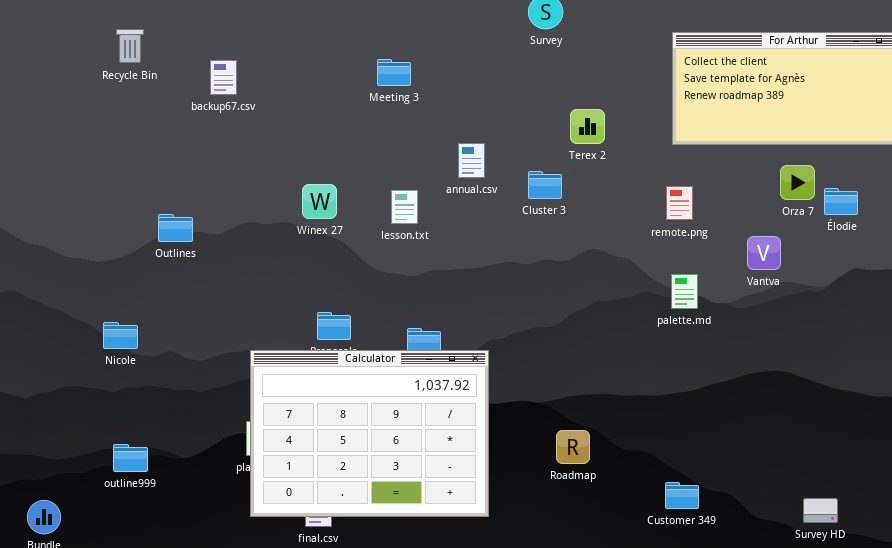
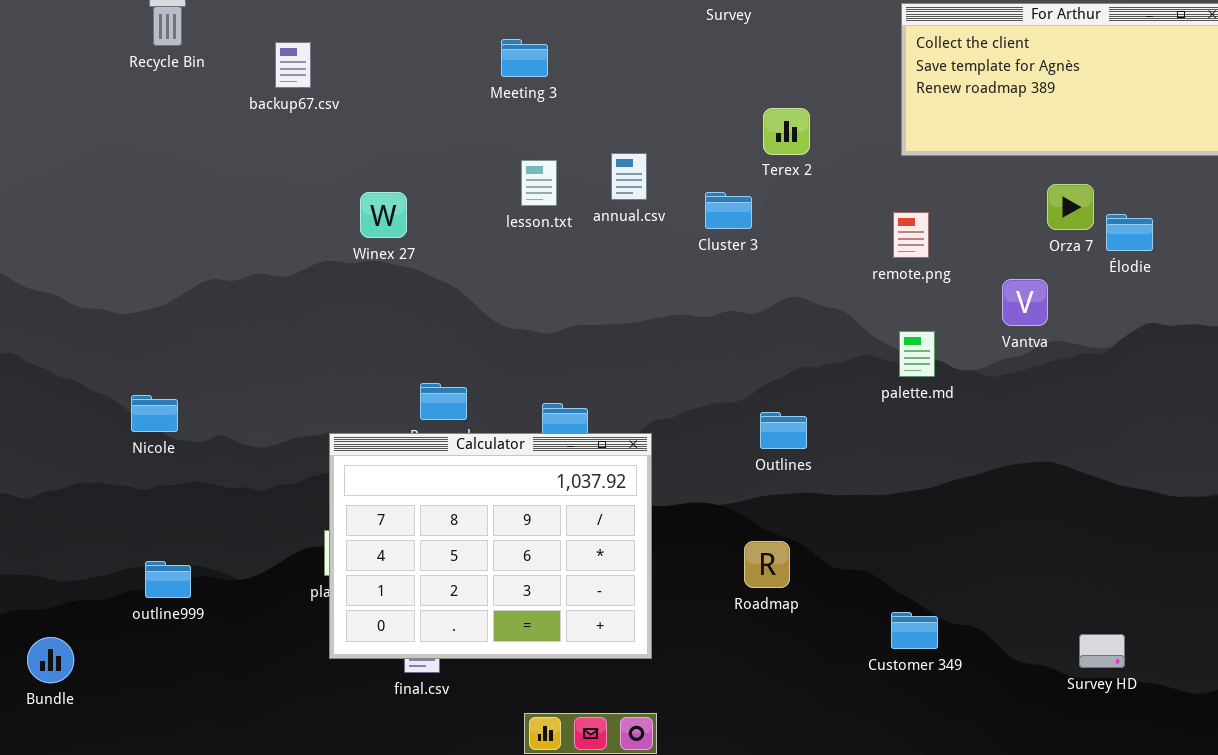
Winex 27: [302,184,337,219] -> [360,192,407,238], moved
lesson.txt: [391,190,418,224] -> [521,160,557,206], moved
Outlines: [158,214,193,242] -> [760,412,807,449], moved

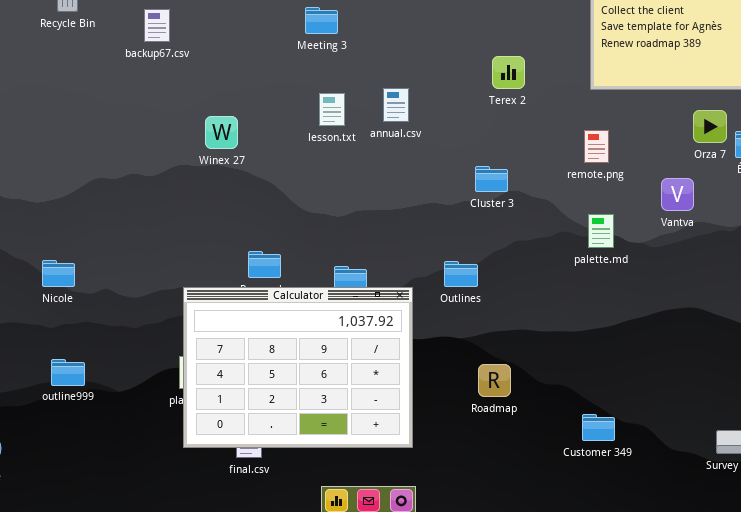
Cluster 3: [705,192,752,229] -> [475,166,508,192], moved
Outlines: [760,412,807,449] -> [444,261,478,287], moved
outline999: [145,561,191,598] -> [51,359,85,386], moved

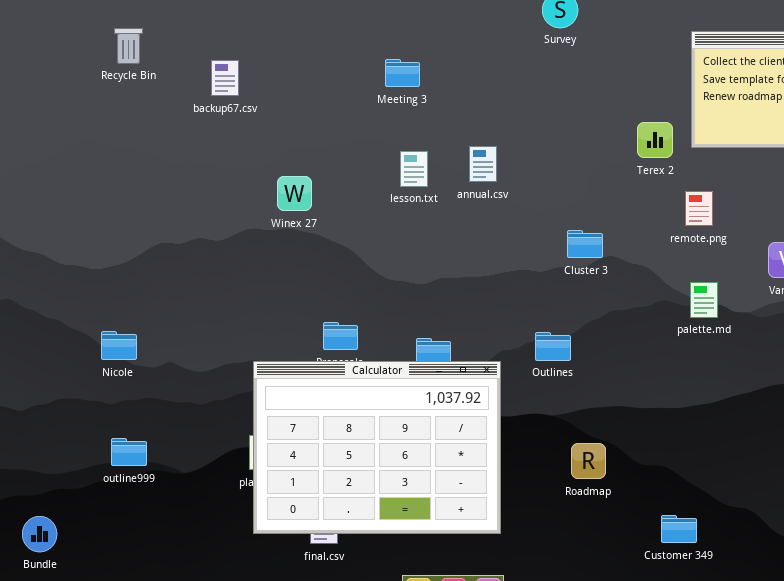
Terex 2: [492,56,525,89] -> [637,122,673,158], moved
Customer 349: [582,414,615,441] -> [661,515,697,543], moved

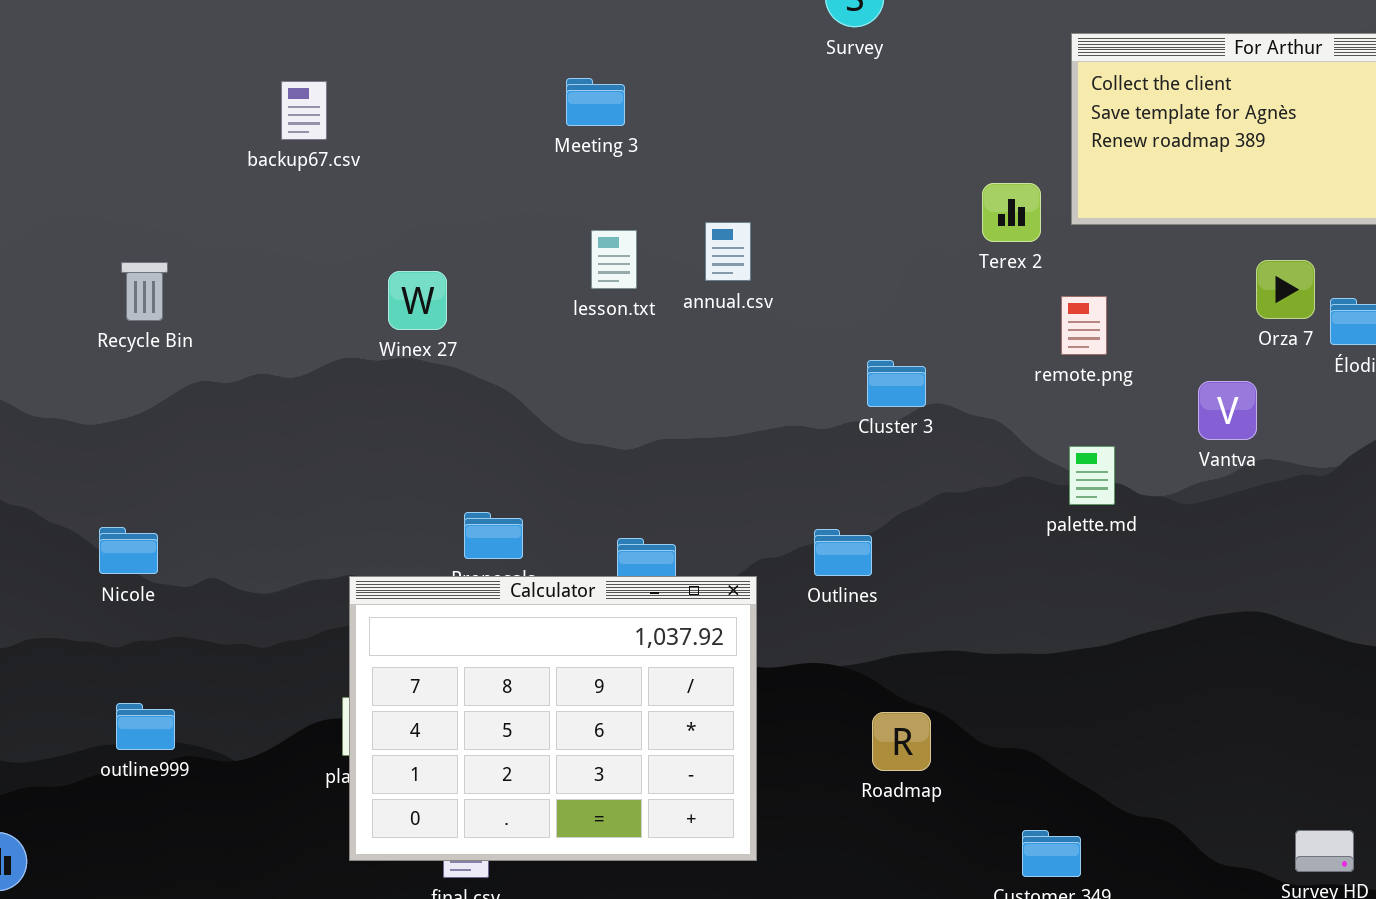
Recycle Bin: [114,28,143,64] -> [121,262,168,321], moved

